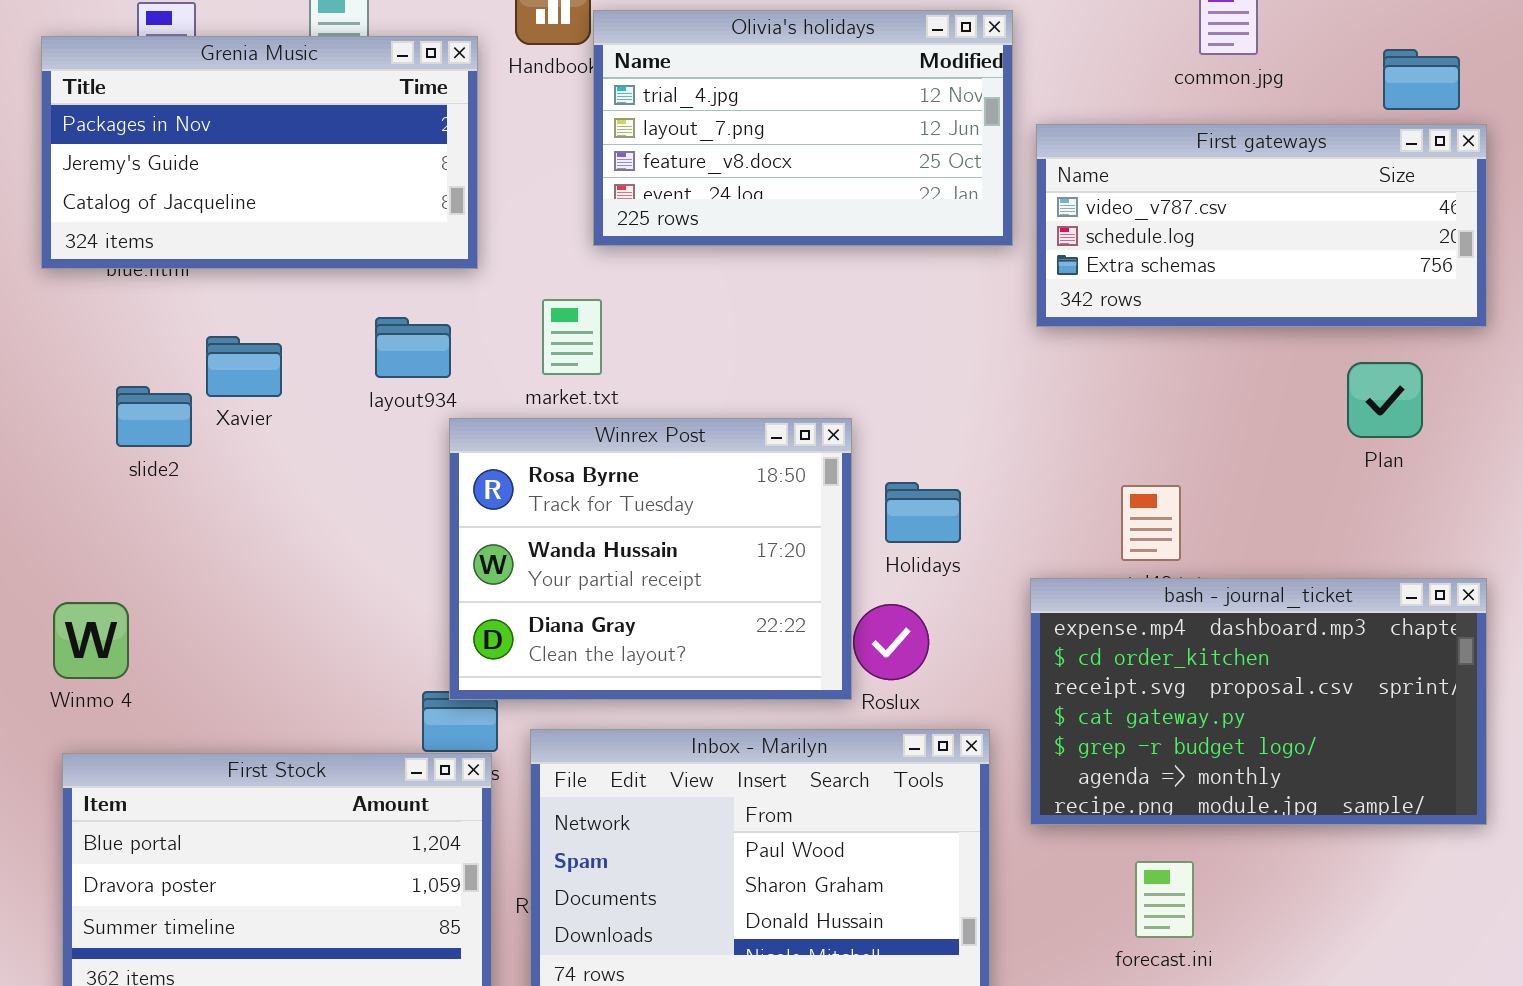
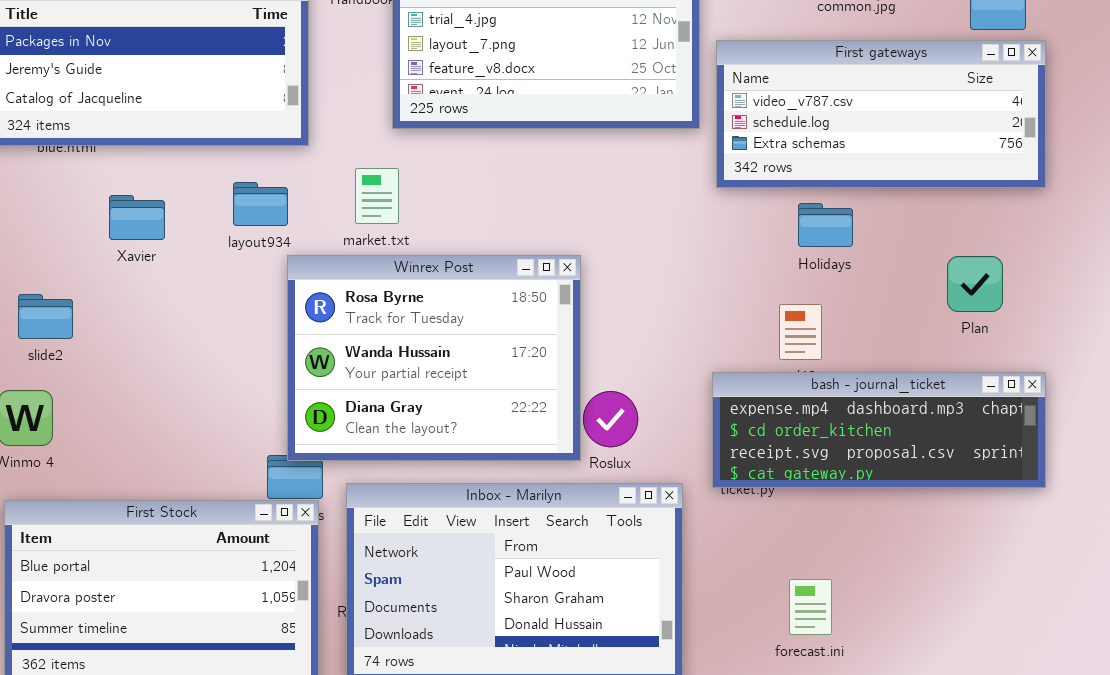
Plan: [1347,362,1423,438] -> [947,256,1003,312], moved
slide2: [116,386,192,447] -> [18,294,73,339], moved
Holidays: [885,482,961,543] -> [798,203,853,247], moved
bash - journal_ticket: [1030,578,1487,825] -> [712,372,1046,488], resized

